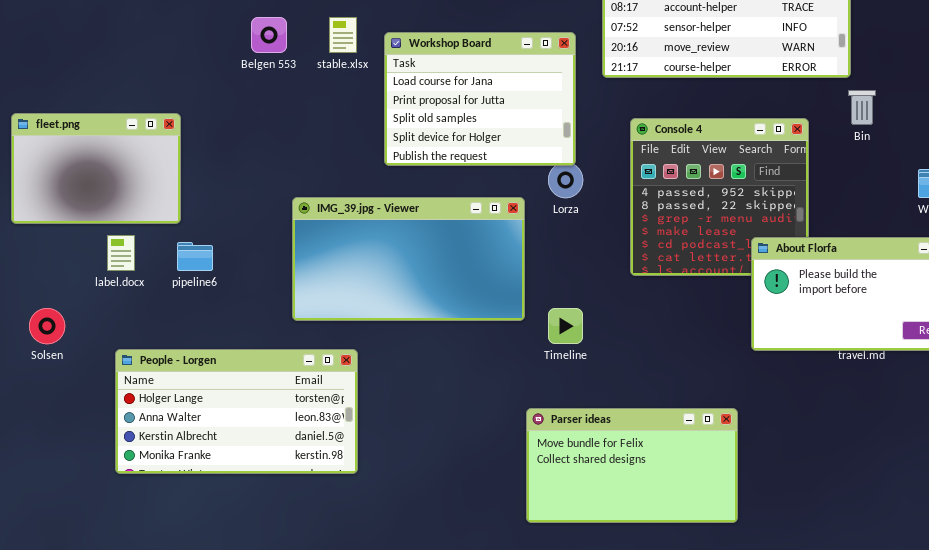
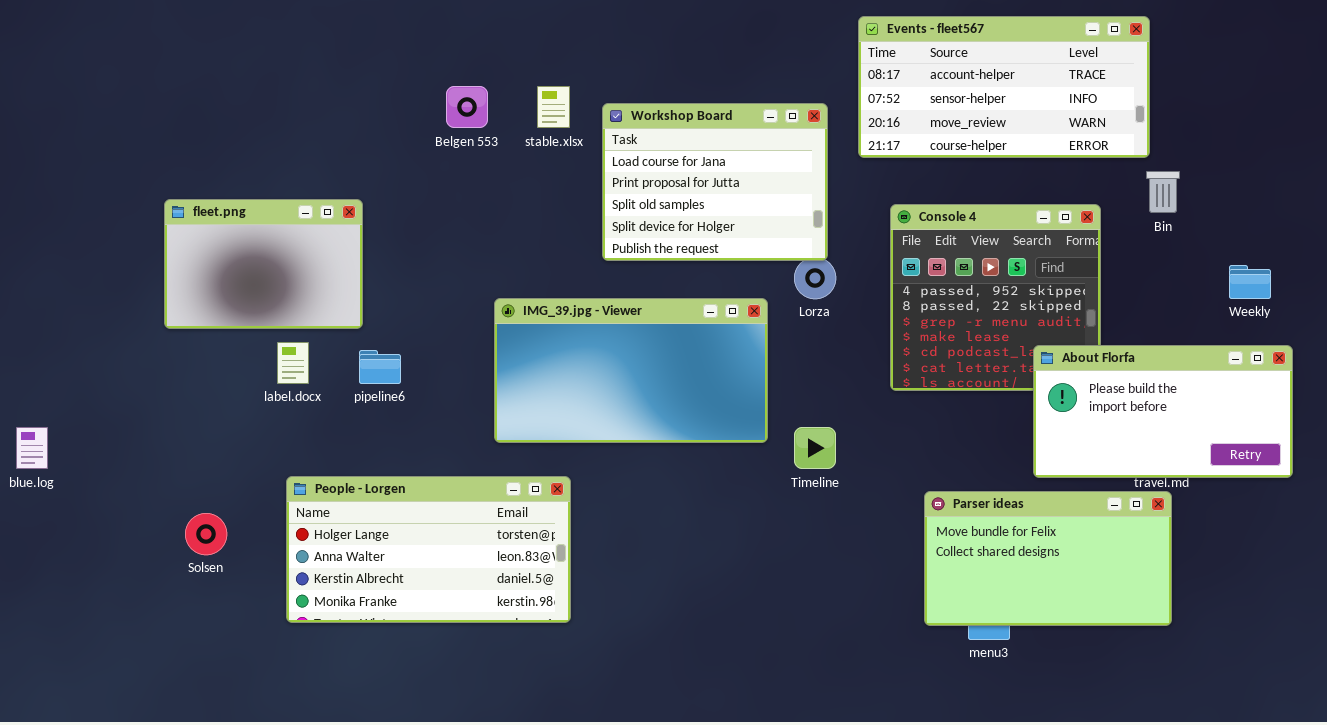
Solsen: [29,308,65,344] -> [185,513,227,555], moved
Parser ideas: [526,408,738,523] -> [924,491,1172,626], moved

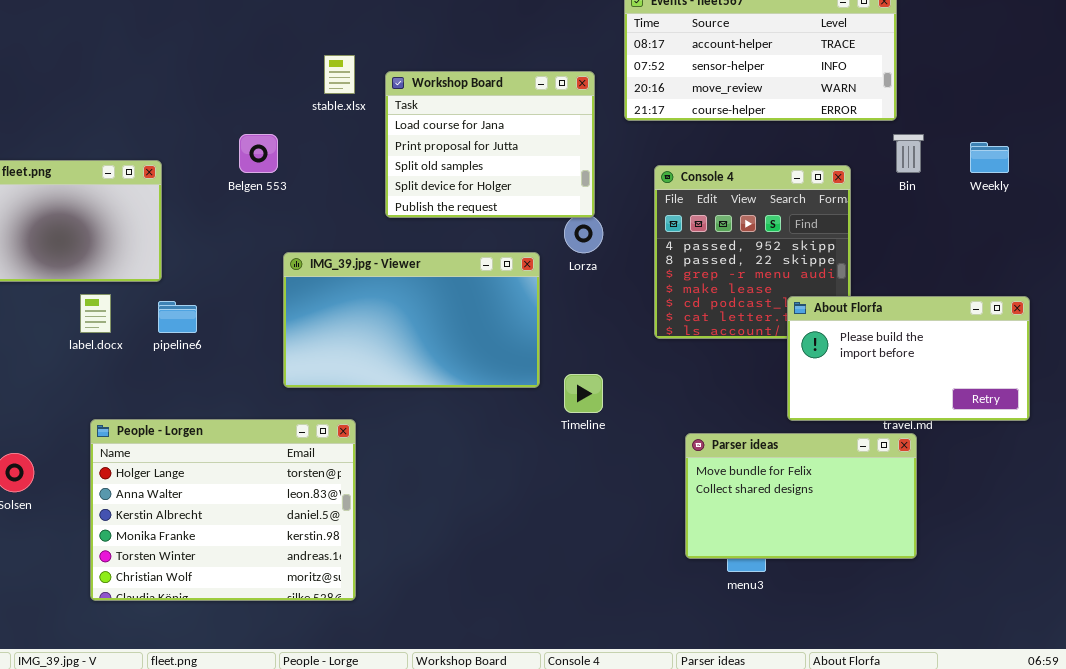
Belgen 553: [446,86,488,128] -> [239,134,278,173], moved
Weekly: [1229,265,1271,299] -> [970,142,1009,173], moved
People - Lorgen: [286,476,571,623] -> [90,419,356,601], resized

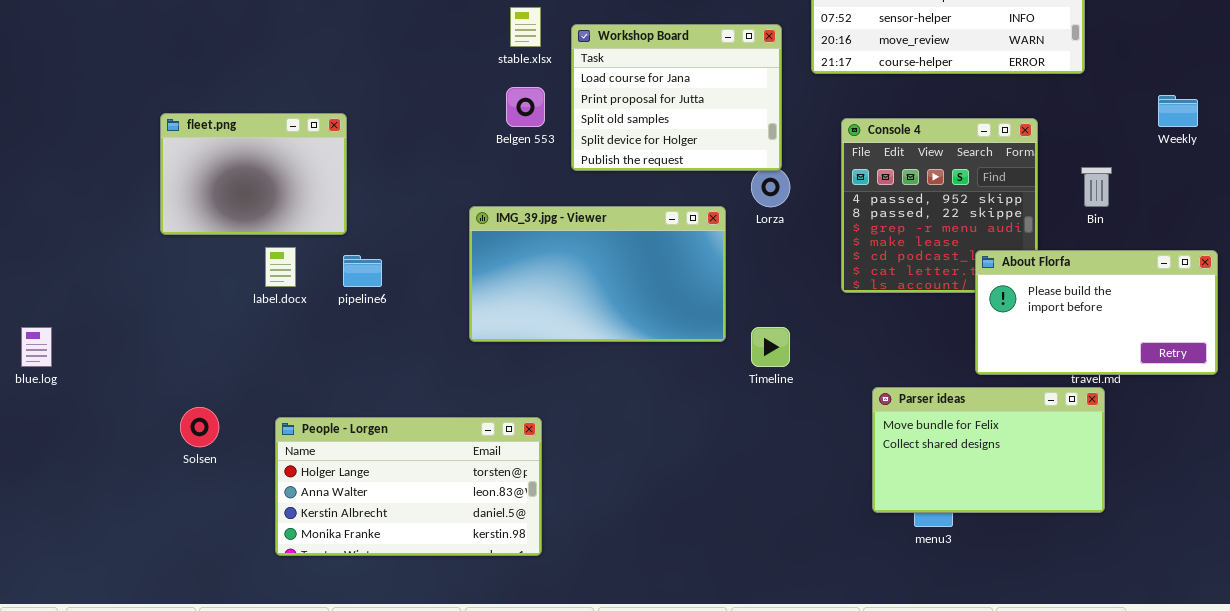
Belgen 553: [239,134,278,173] -> [506,87,545,127], moved
Bin: [893,134,924,173] -> [1081,167,1112,207], moved
People - Lorgen: [90,419,356,601] -> [275,417,542,556], resized

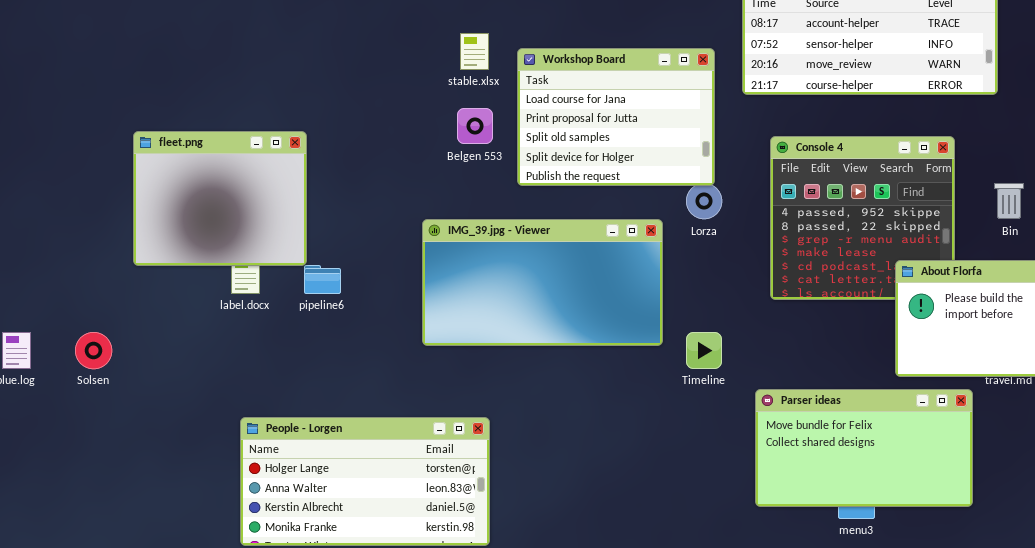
fleet.png: [160,113,347,235] -> [133,131,307,266], resized
Parser ideas: [872,387,1105,513] -> [755,389,973,507], moved
Solsen: [180,407,219,447] -> [75,332,112,369], moved

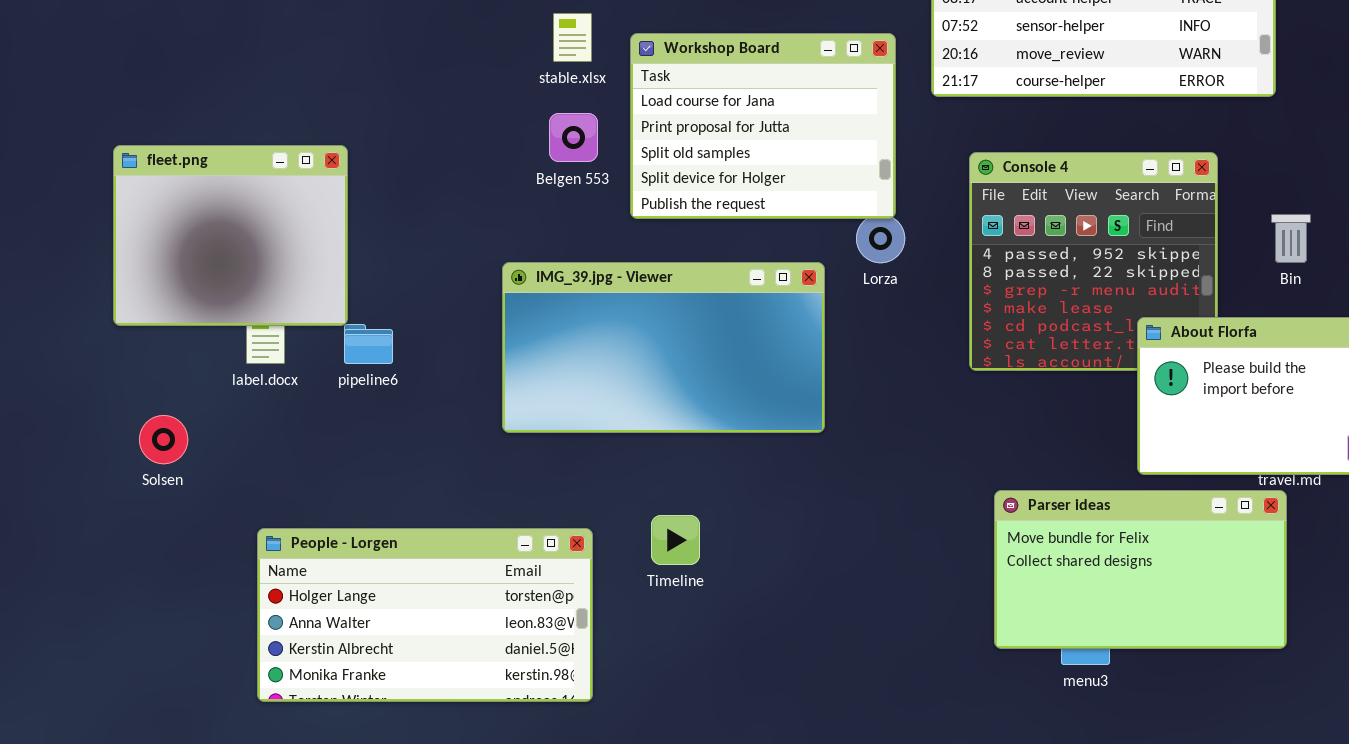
Solsen: [75,332,112,369] -> [139,415,188,464], moved
Timeline: [686,332,722,369] -> [651,515,700,565], moved
Parser ideas: [755,389,973,507] -> [994,490,1287,649], moved

